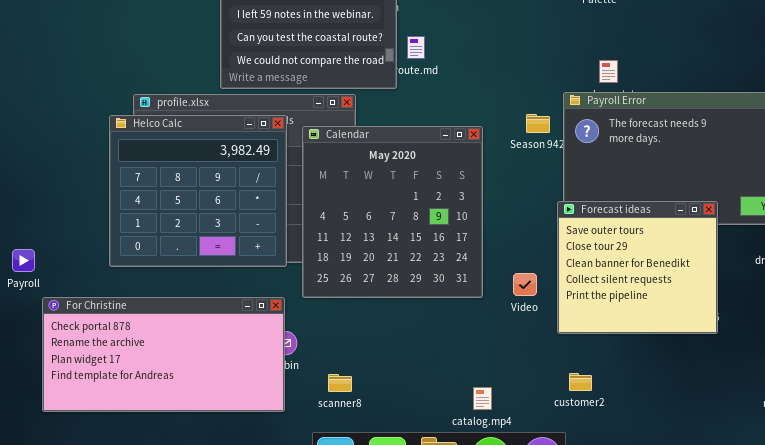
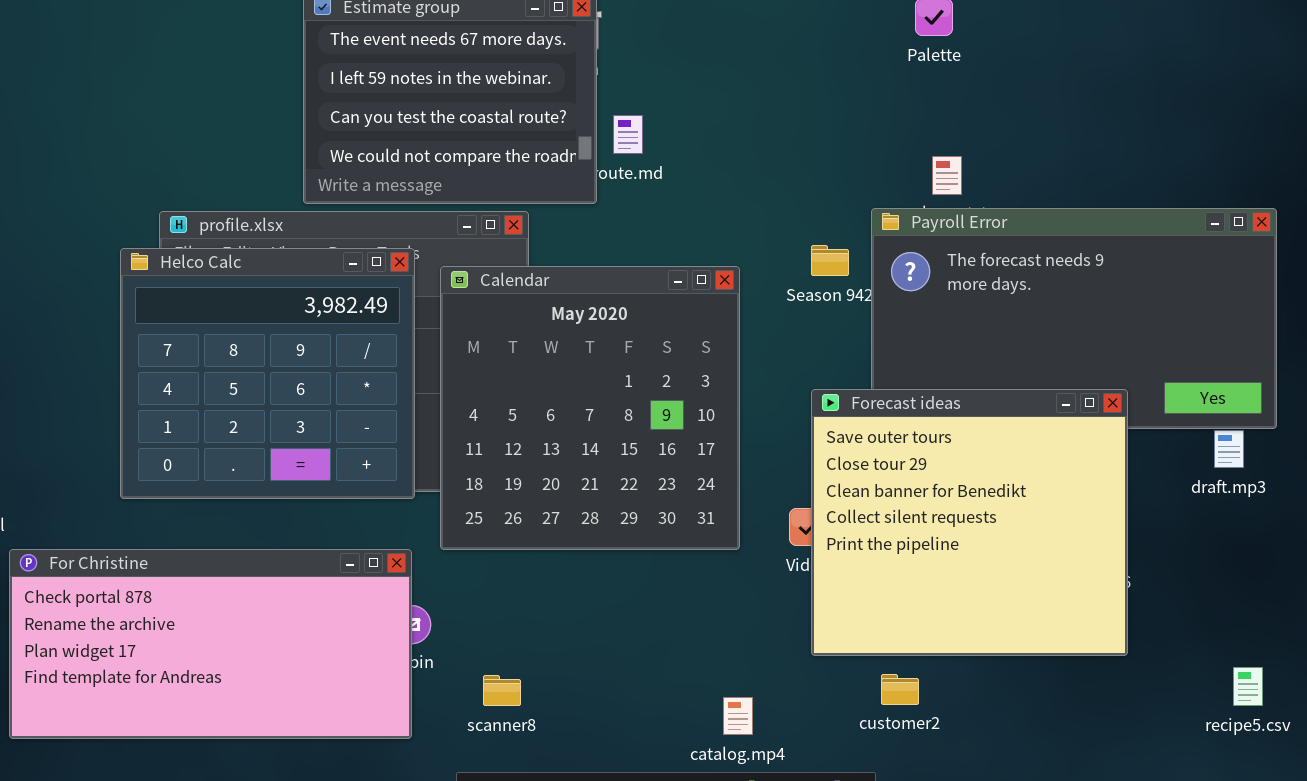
Forecast ideas: [557,201,718,334] -> [811,389,1128,656], resized

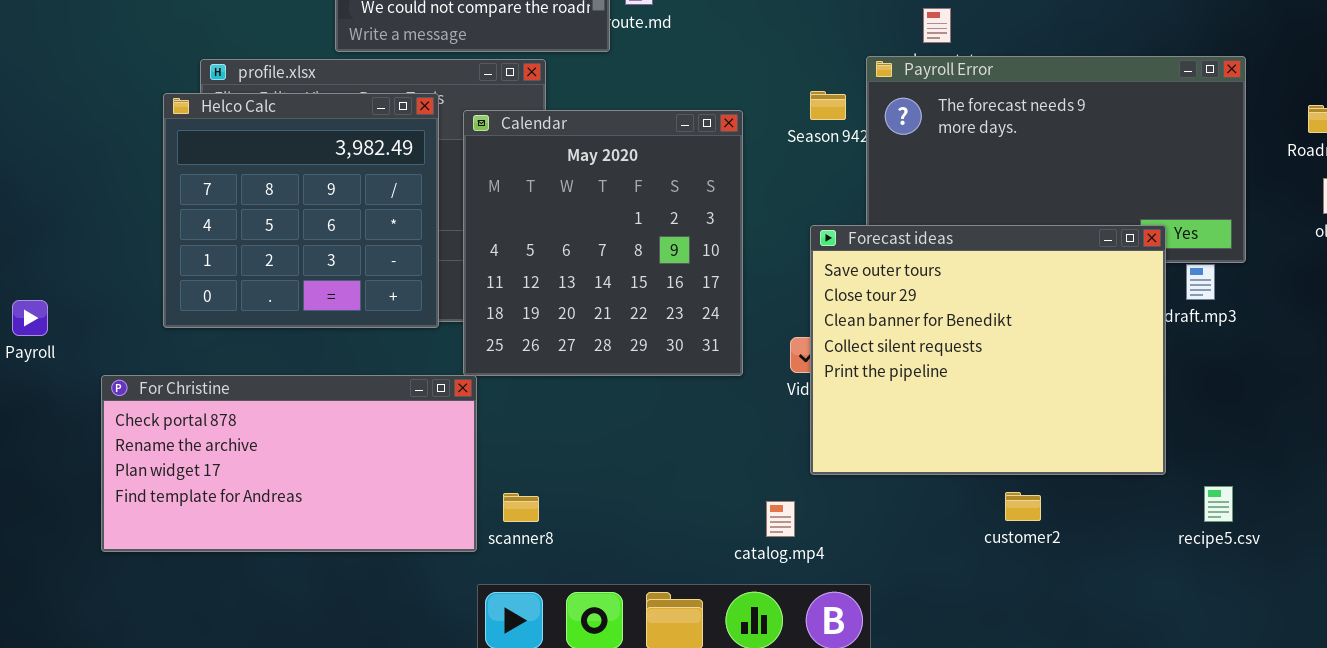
Forecast ideas: [811,389,1128,656] -> [810,225,1166,475], resized
For Christine: [9,549,412,739] -> [101,375,477,552], moved
customer2: [881,674,919,705] -> [1005,492,1041,521], moved
catalog.mp4: [723,697,753,735] -> [766,501,795,537], moved

